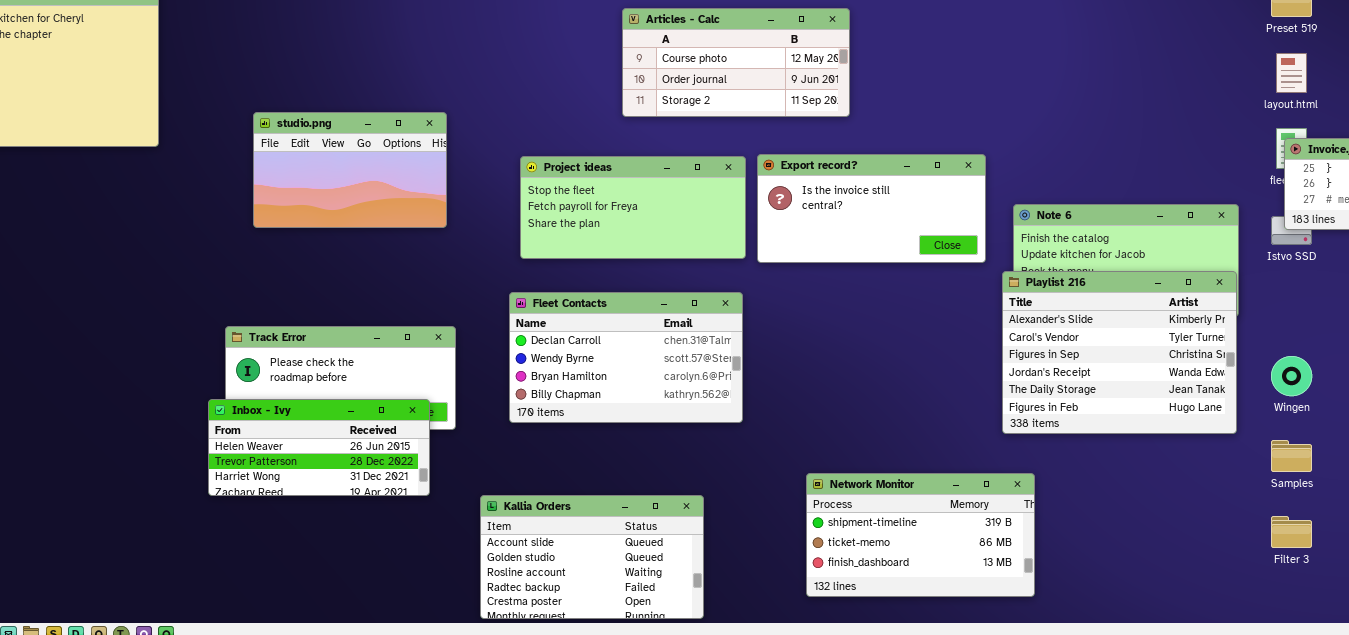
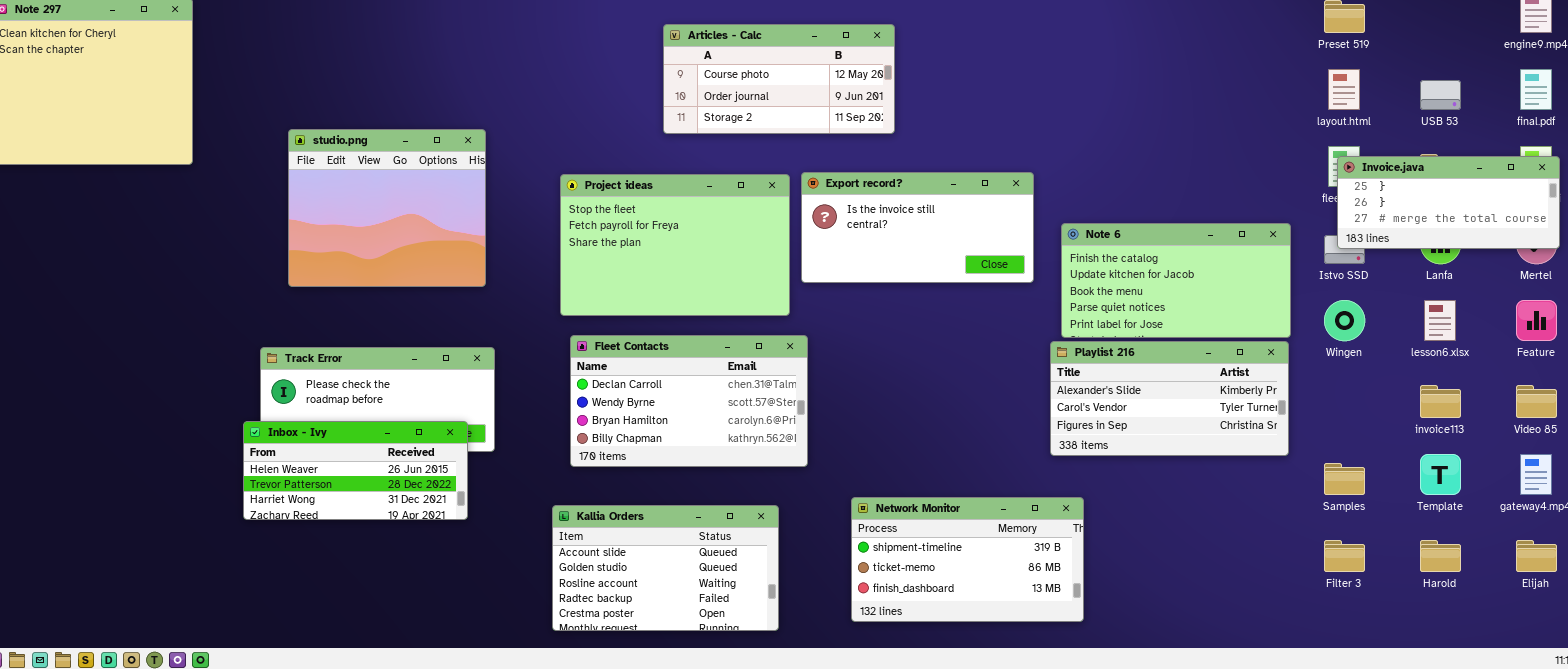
studio.png: [253,112,447,228] -> [288,129,486,287], resized
Project ideas: [520,156,746,259] -> [560,174,790,316], resized
Playlist 216: [1002,271,1237,434] -> [1050,341,1289,456], resized
Fleet Contacts: [509,292,743,423] -> [570,335,808,467], moved
Wingen: [1271,356,1312,396] -> [1324,300,1365,341], moved
Kallia Orders: [480,495,704,619] -> [552,505,779,631], moved

